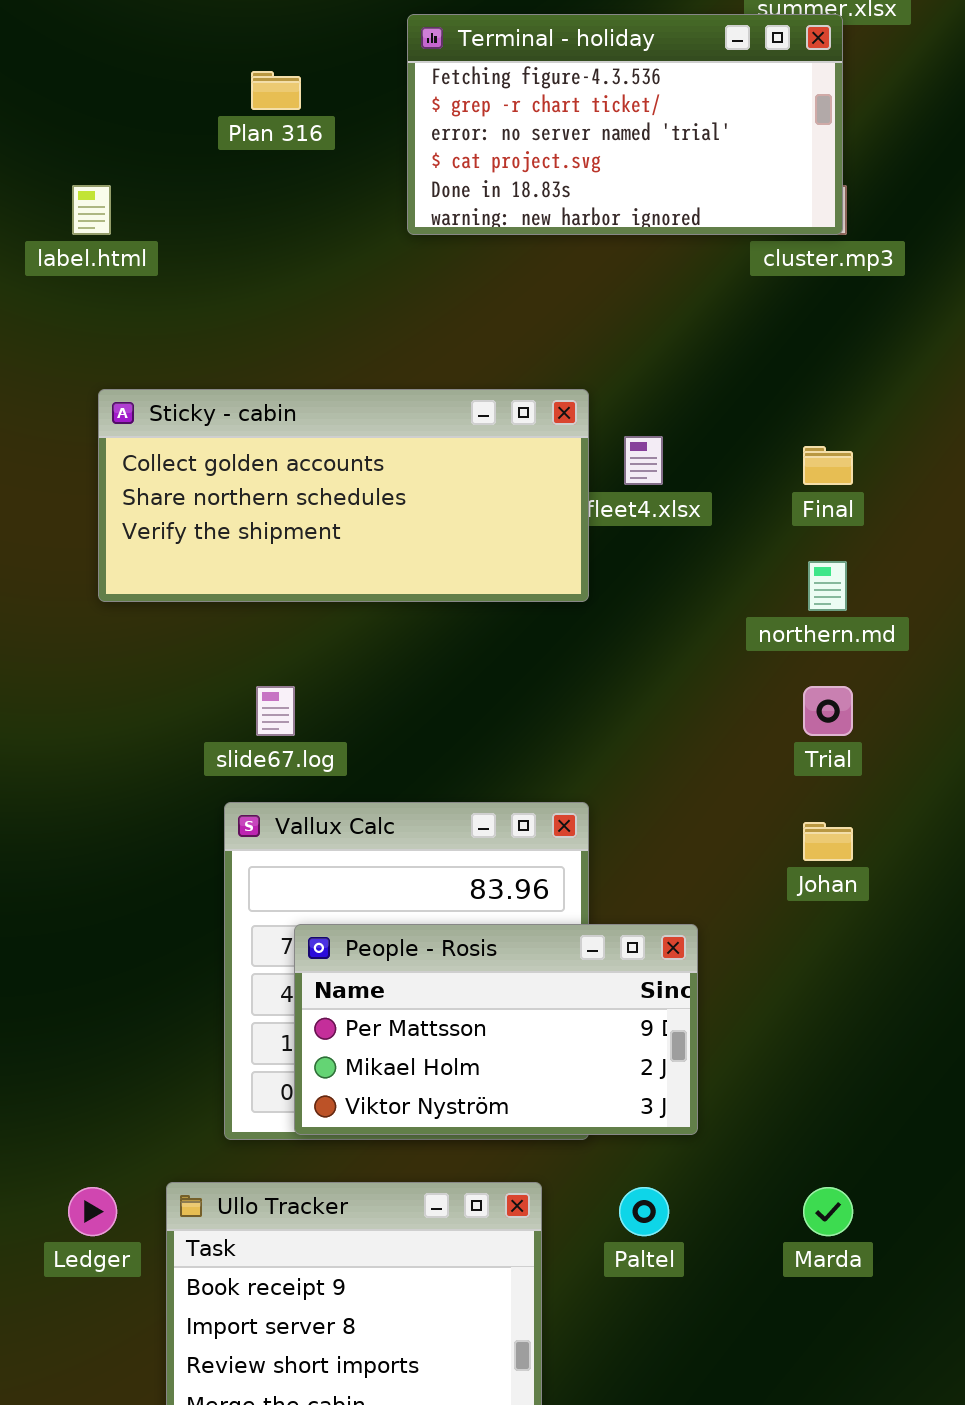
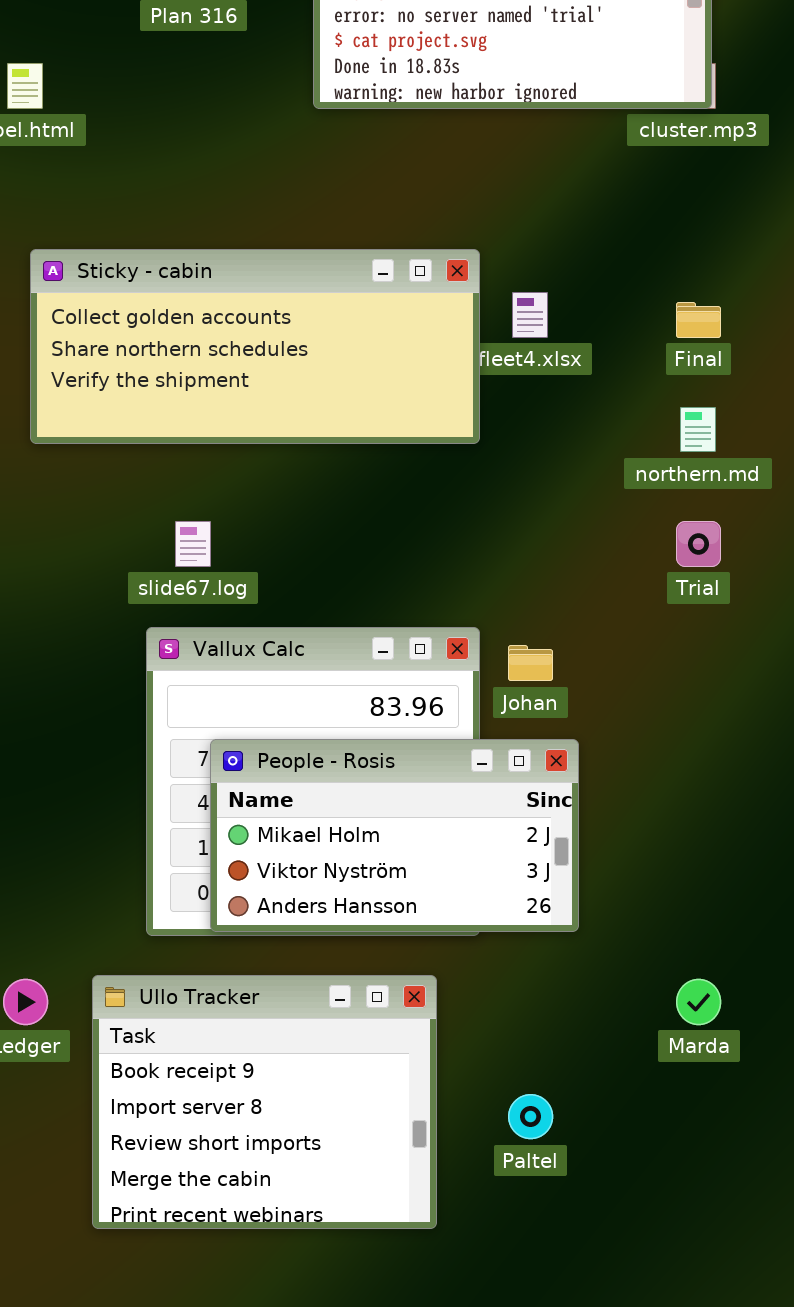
Johan: [803,822,853,861] -> [508,645,553,681], moved
People - Rosis: [294,924,698,1135] -> [210,739,579,932], scrolled down 1 row
Paltel: [619,1187,669,1236] -> [508,1094,553,1139], moved

